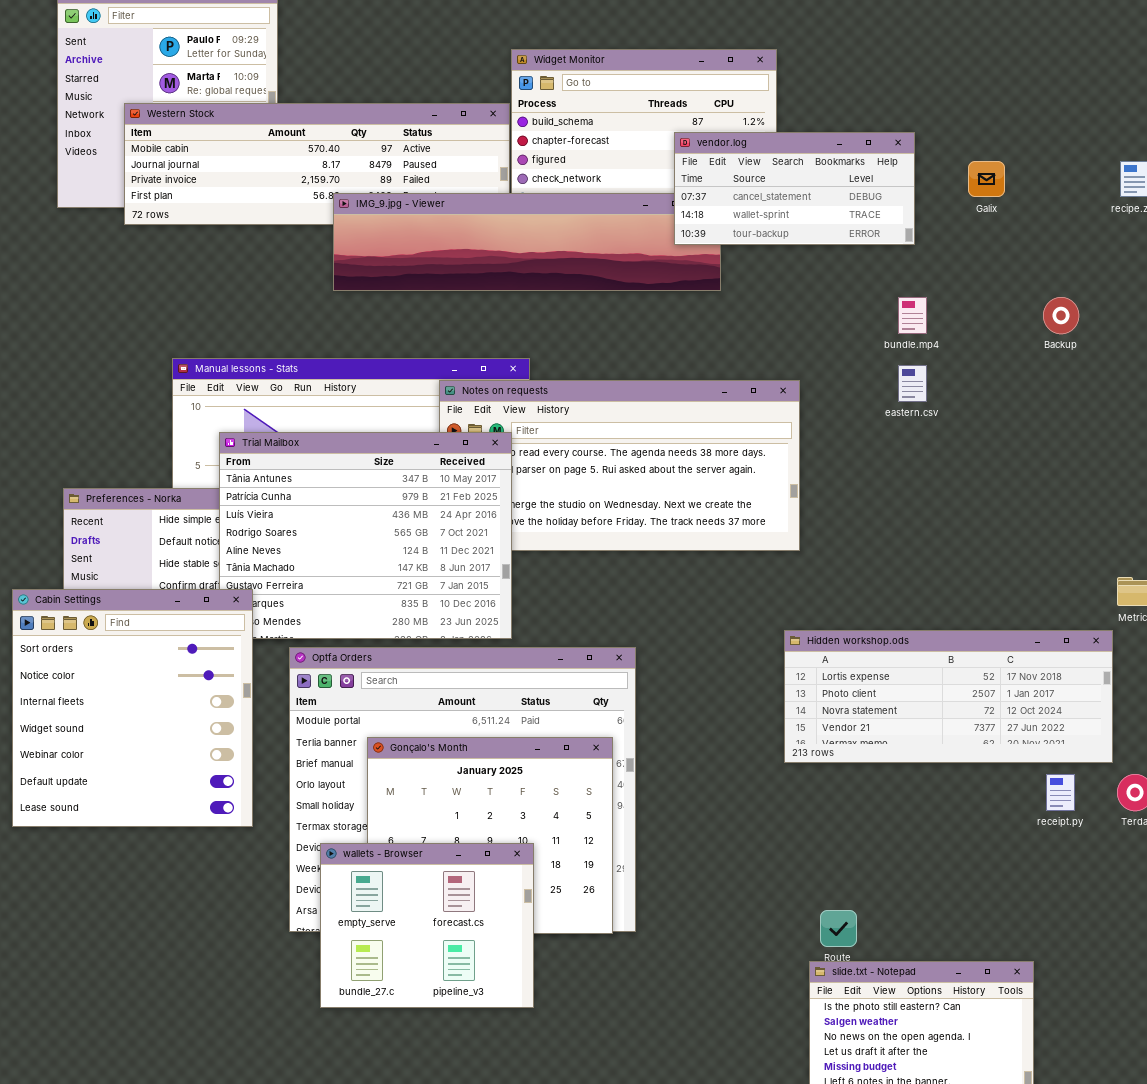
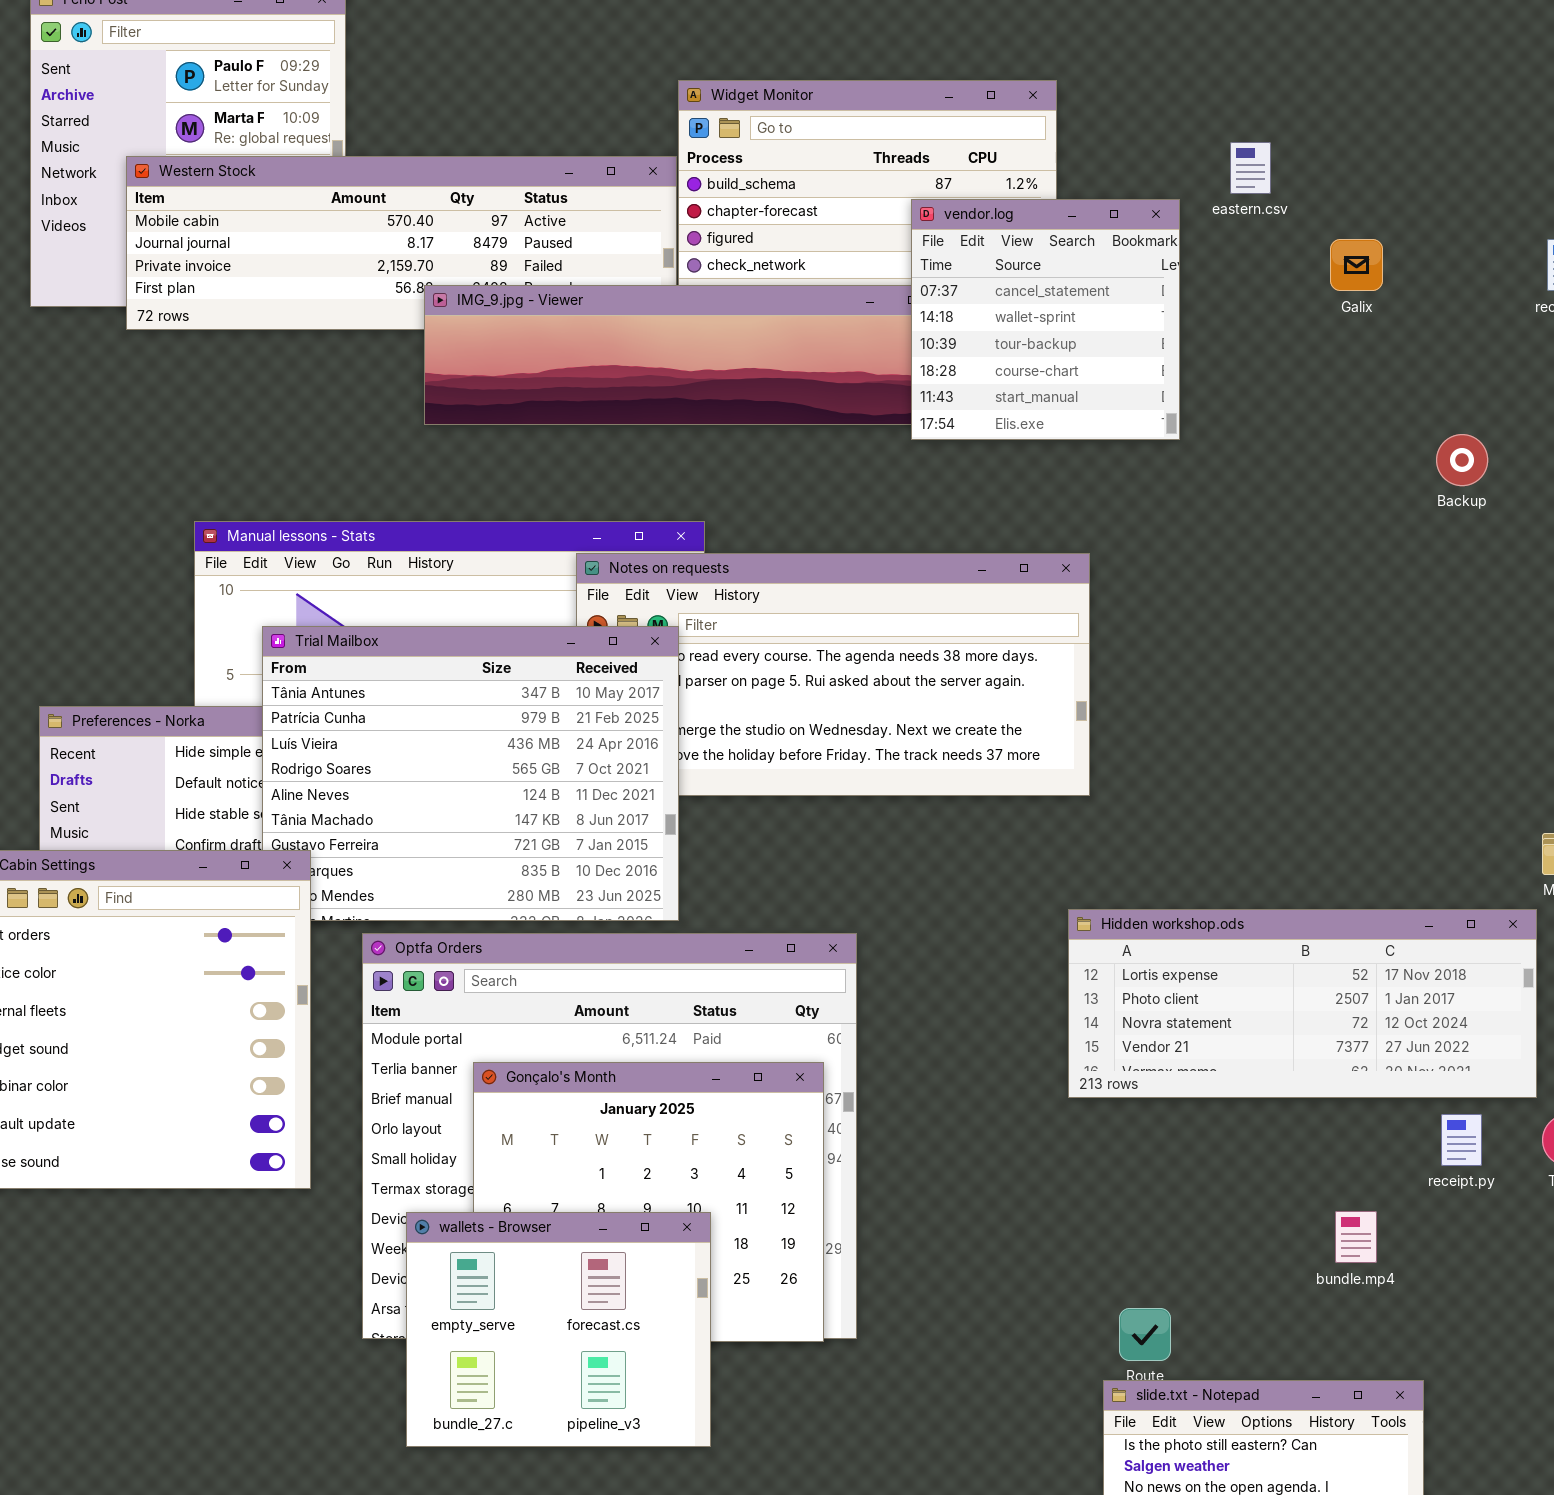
vendor.log: [674,132,915,245] -> [911,199,1180,440], resized
bundle.mp4: [898,297,927,334] -> [1335,1211,1377,1263], moved
eastern.csv: [898,365,927,402] -> [1230,142,1271,194], moved

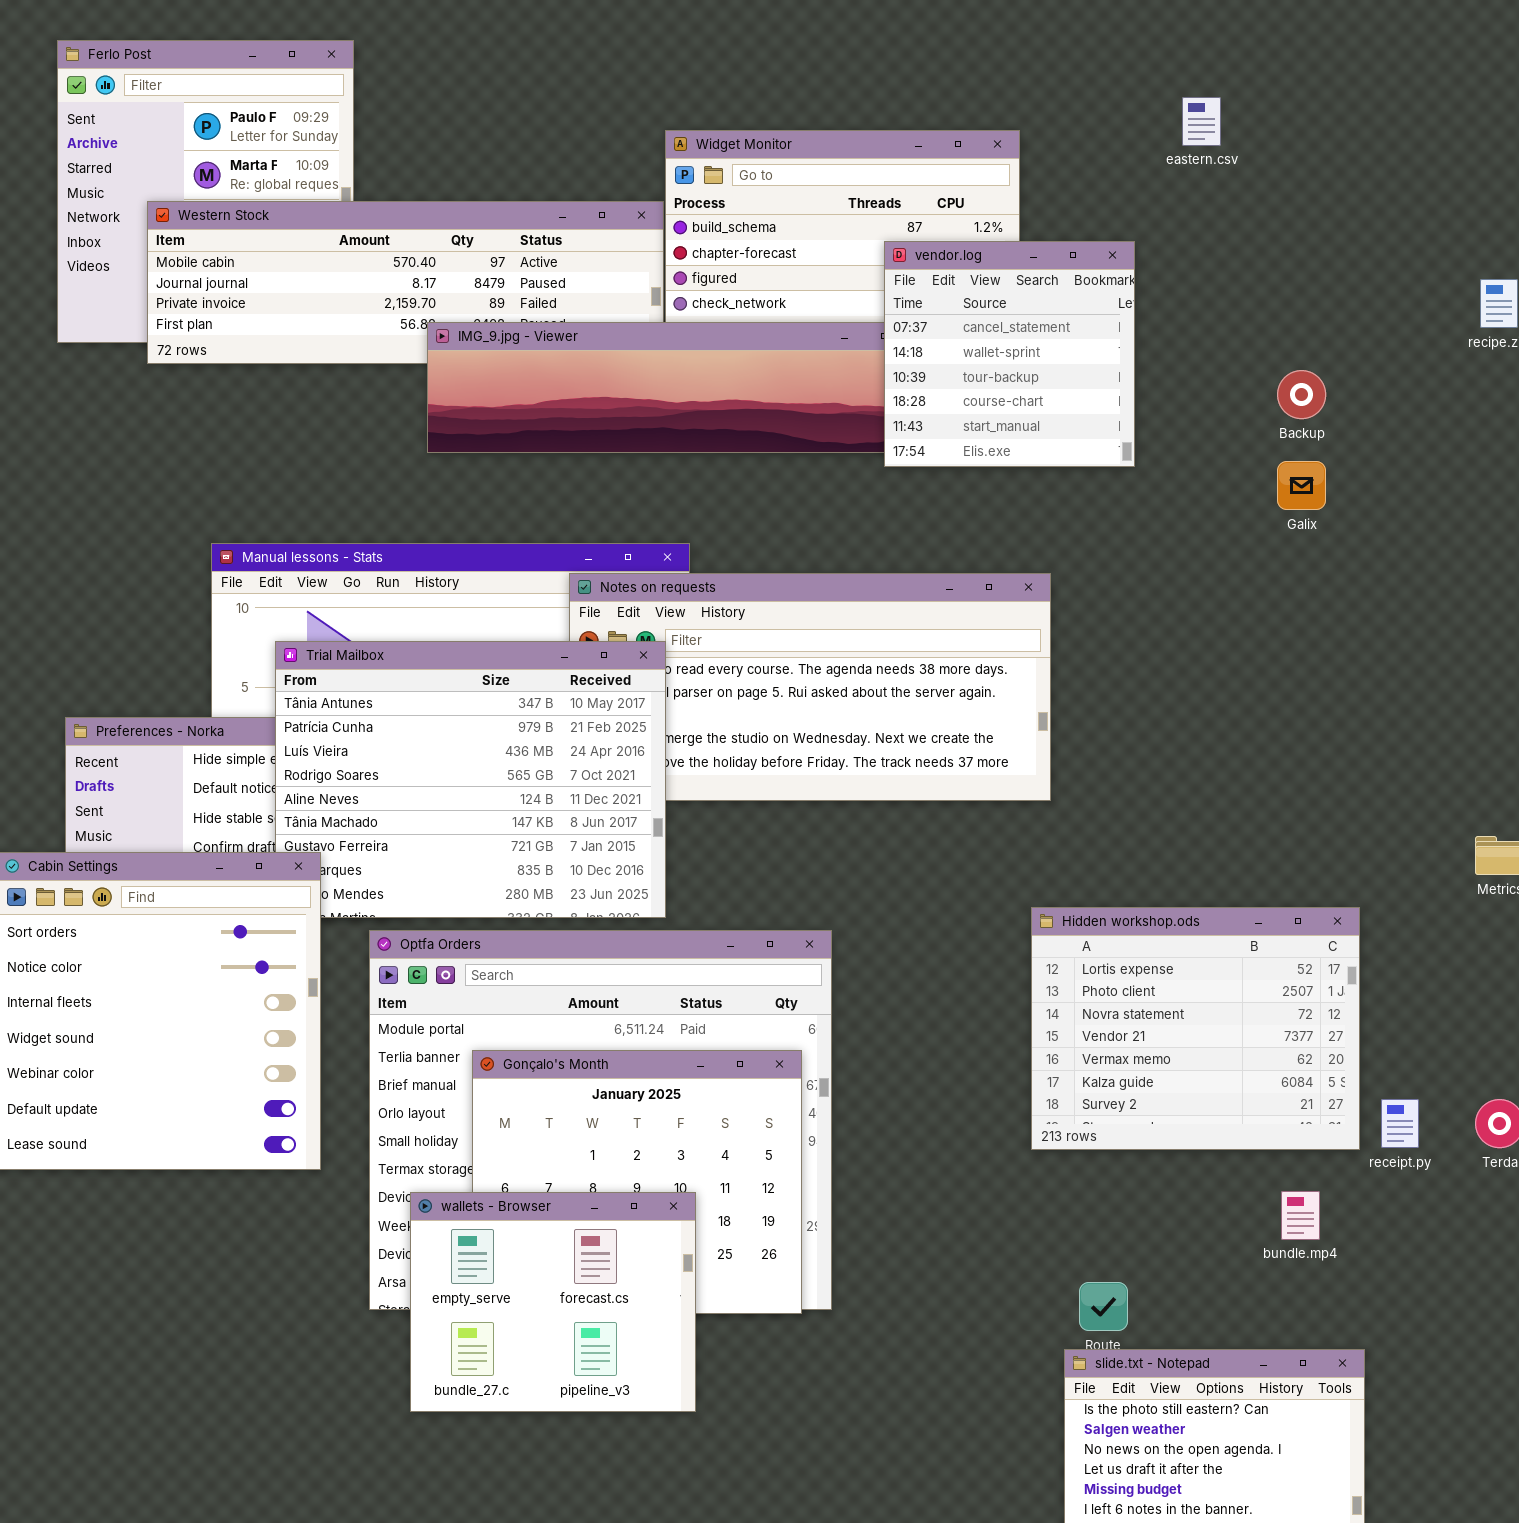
eastern.csv: [1230,142,1271,194] -> [1182,97,1221,146], moved
Galix: [1330,239,1383,291] -> [1277,461,1326,510], moved
Backup: [1436,434,1488,486] -> [1277,370,1326,419], moved
Hidden workshop.ods: [1068,909,1537,1098] -> [1031,907,1360,1150], resized

